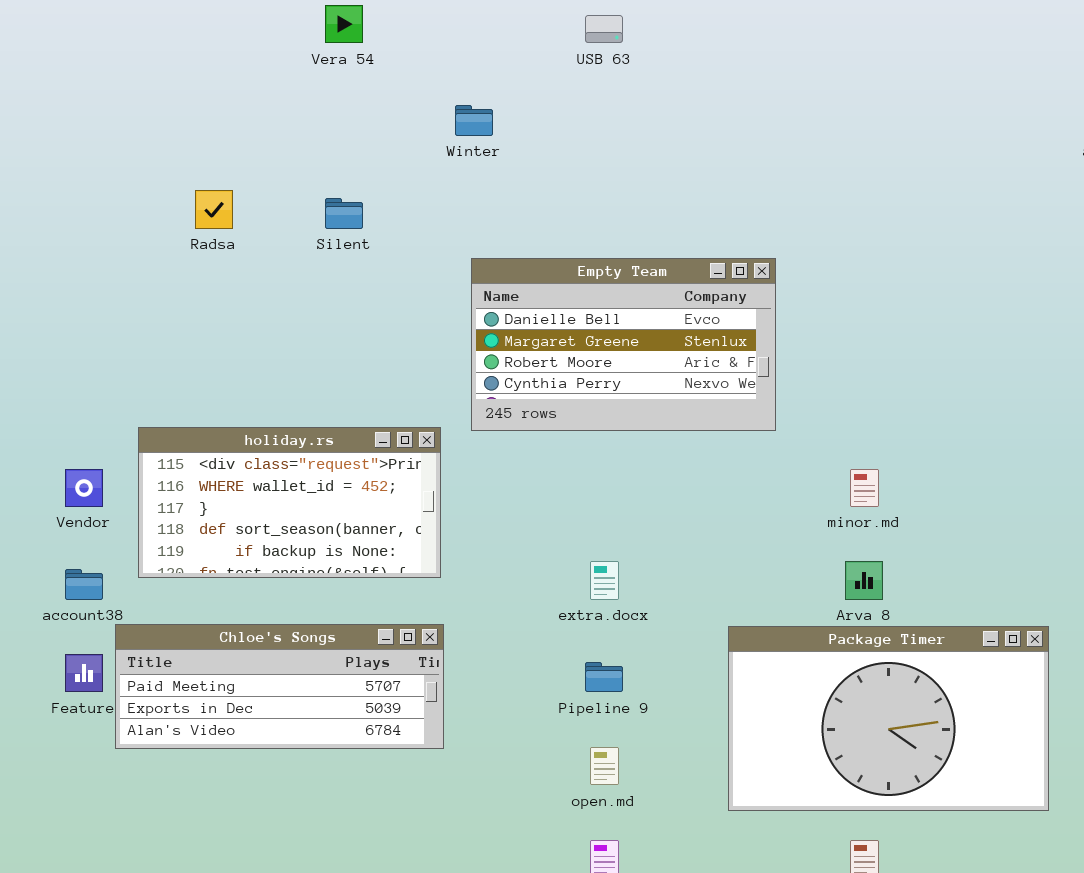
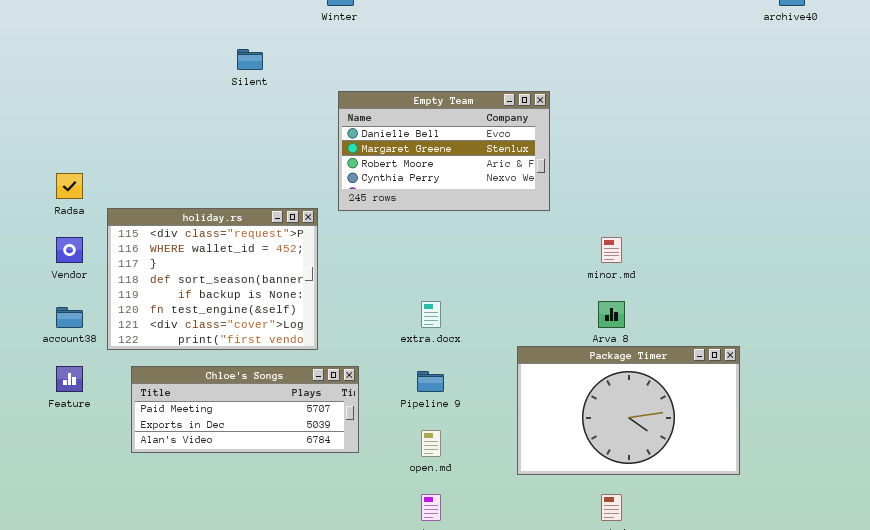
Radsa: [195,190,233,229] -> [56,173,83,199], moved
holiday.rs: [138,427,441,578] -> [107,208,318,350], resized
Chloe's Songs: [115,624,444,749] -> [131,366,359,453], moved

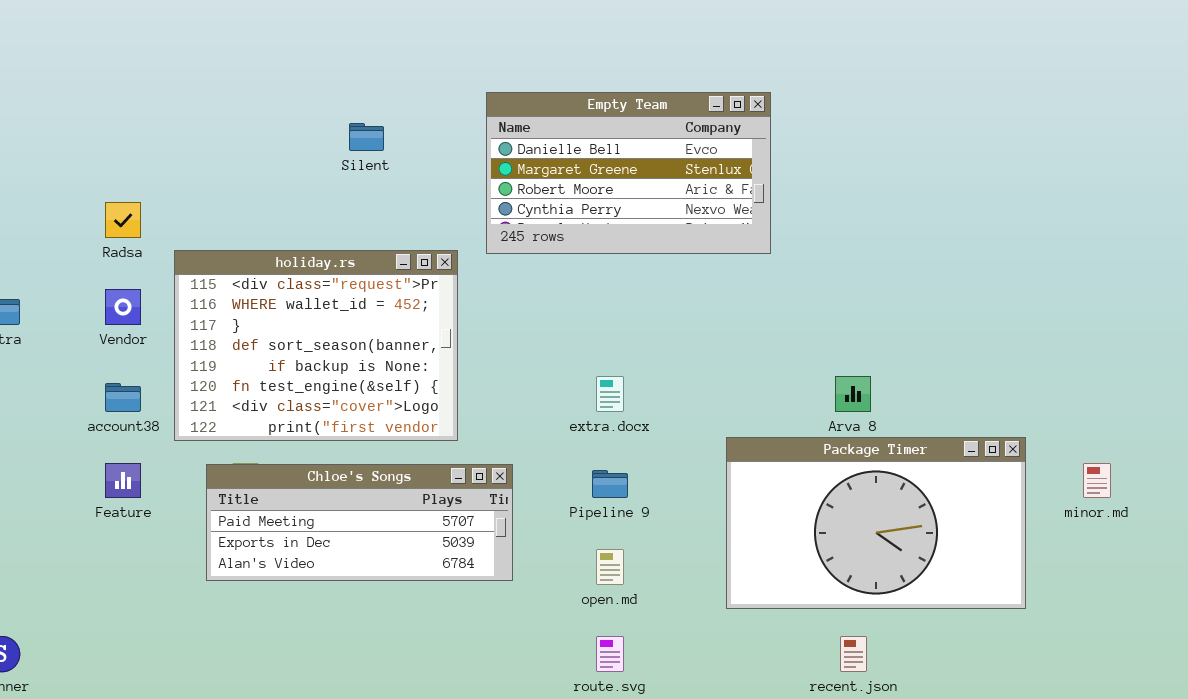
Silent: [237,49,263,70] -> [349,123,384,151], moved
minor.md: [601,237,622,263] -> [1083,463,1111,498], moved

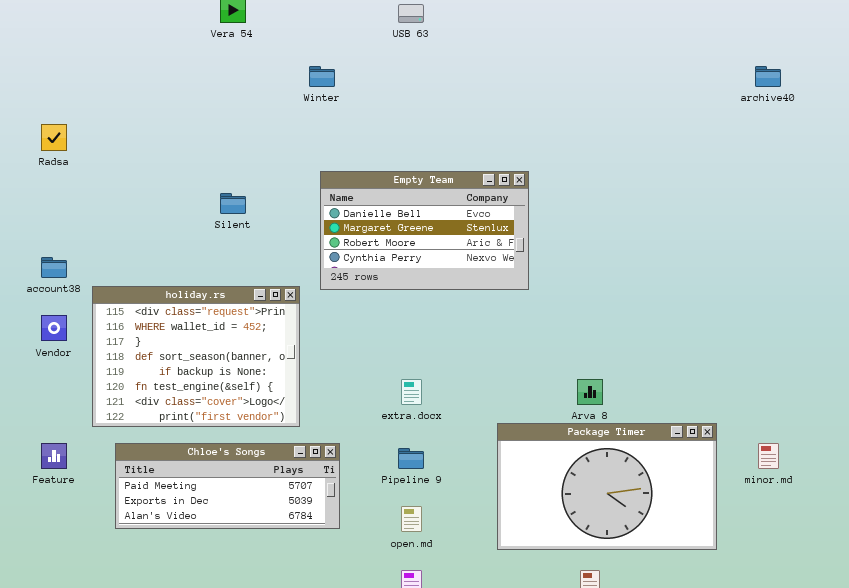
Radsa: [105,202,141,238] -> [41,124,67,151], moved
account38: [105,383,141,412] -> [41,257,67,278], moved

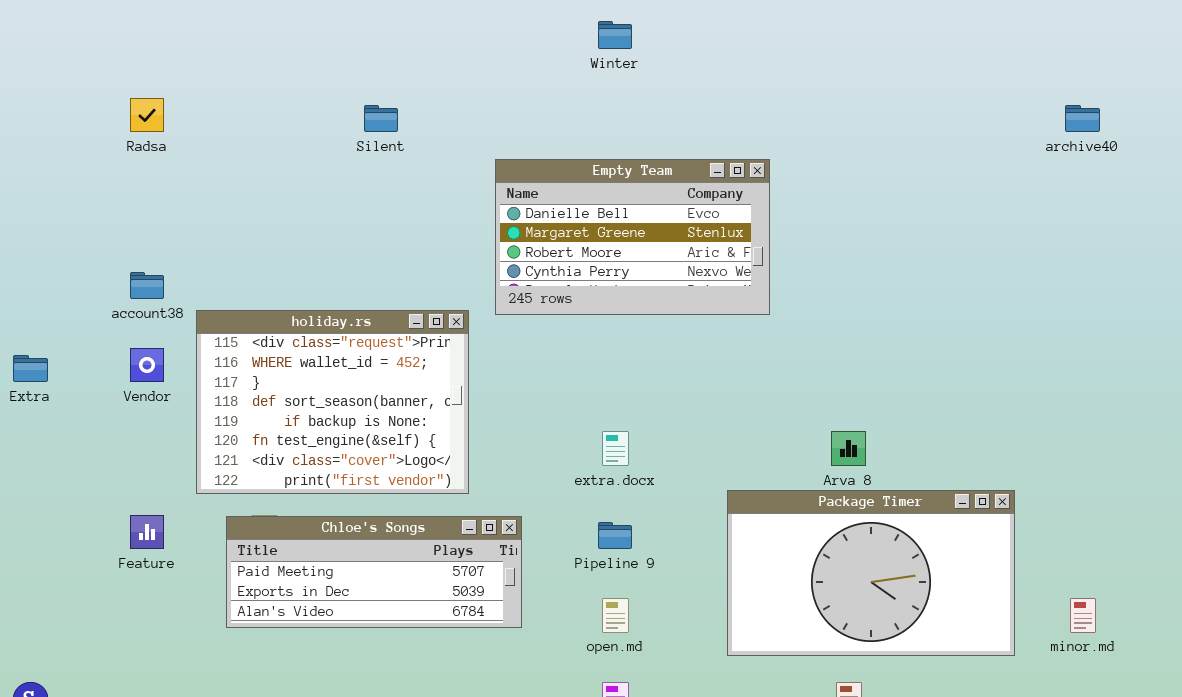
Winter: [309,66,335,87] -> [598,21,632,49], moved
archive40: [755,66,781,87] -> [1065,105,1100,132], moved
Silent: [220,193,246,214] -> [364,105,398,132], moved
minor.md: [758,443,779,469] -> [1070,598,1096,633], moved

